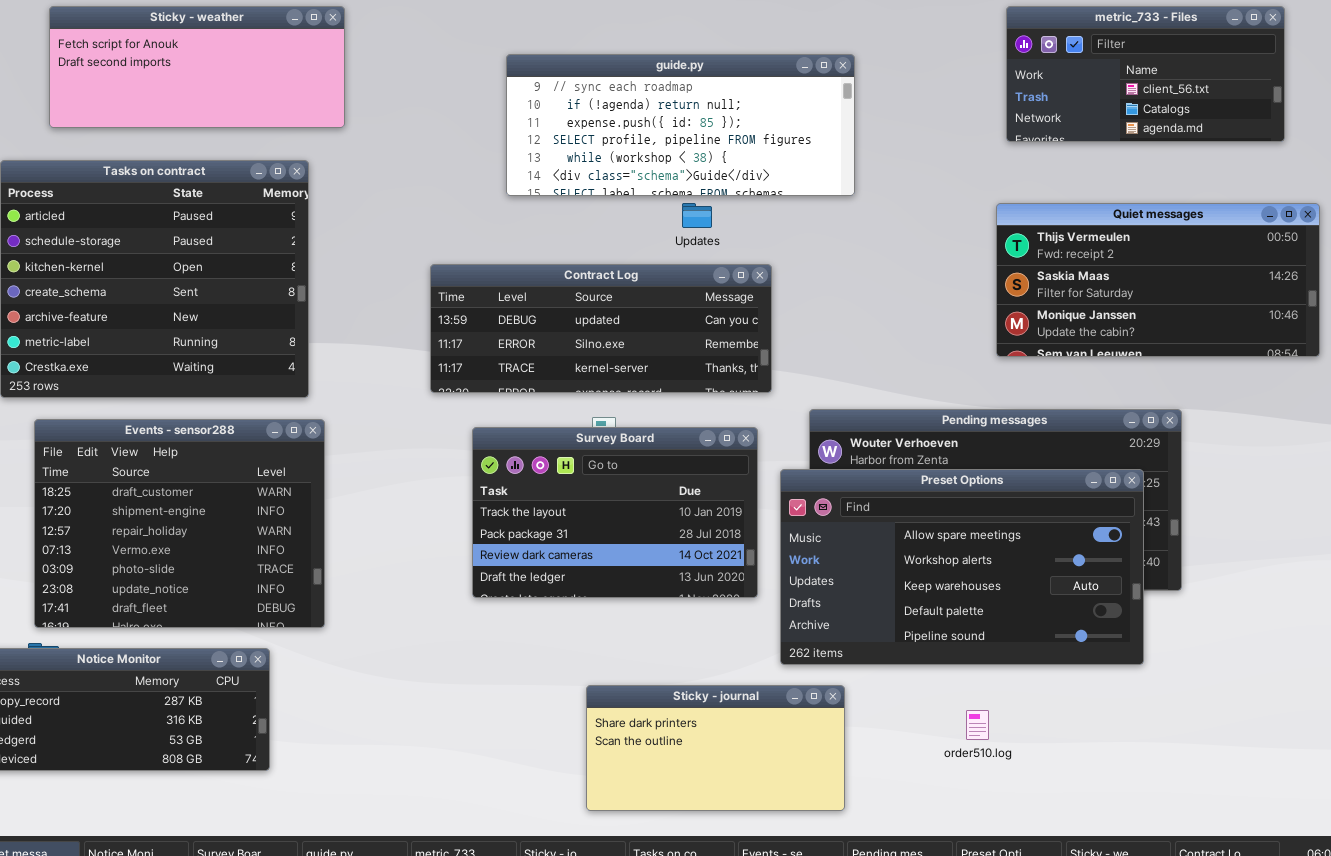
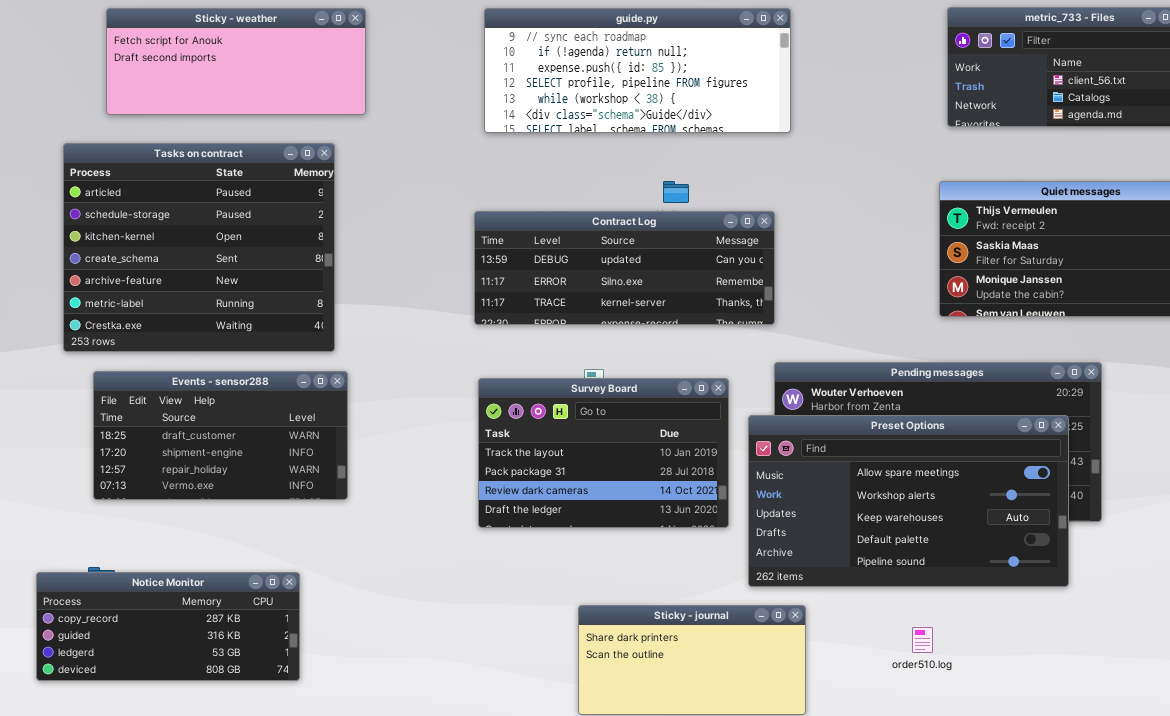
guide.py: [506,54,855,196] -> [484,8,791,133], moved
Contract Log: [430,264,772,393] -> [474,211,775,325], moved
Events - sensor288: [34,419,325,628] -> [93,371,348,500], resized

